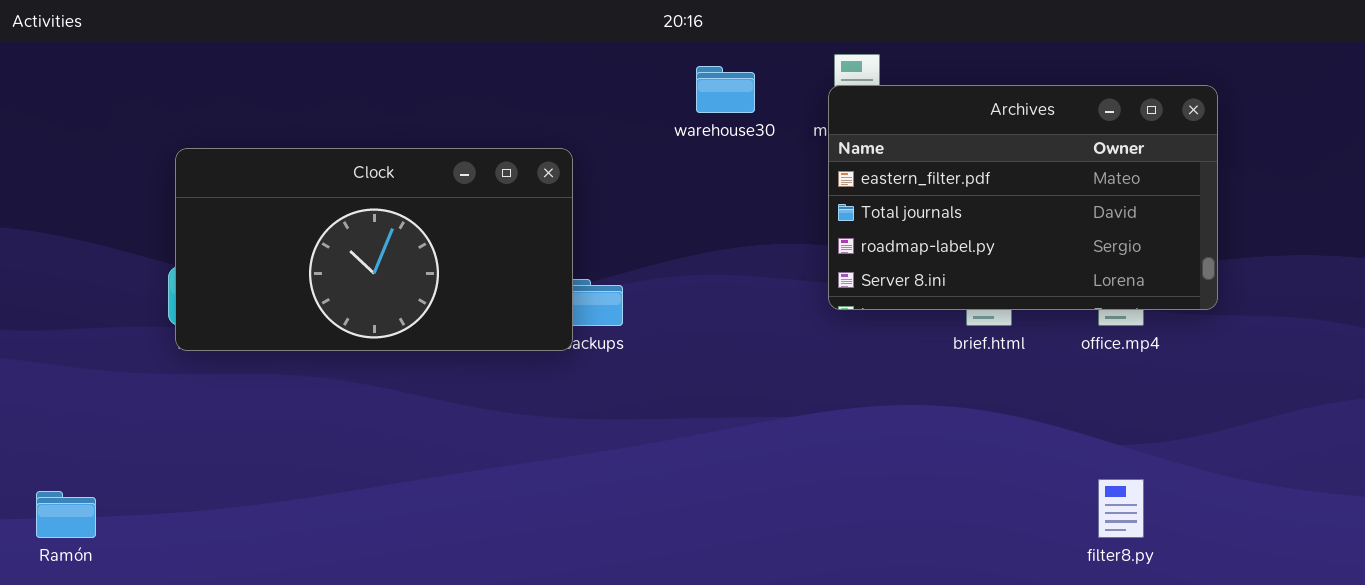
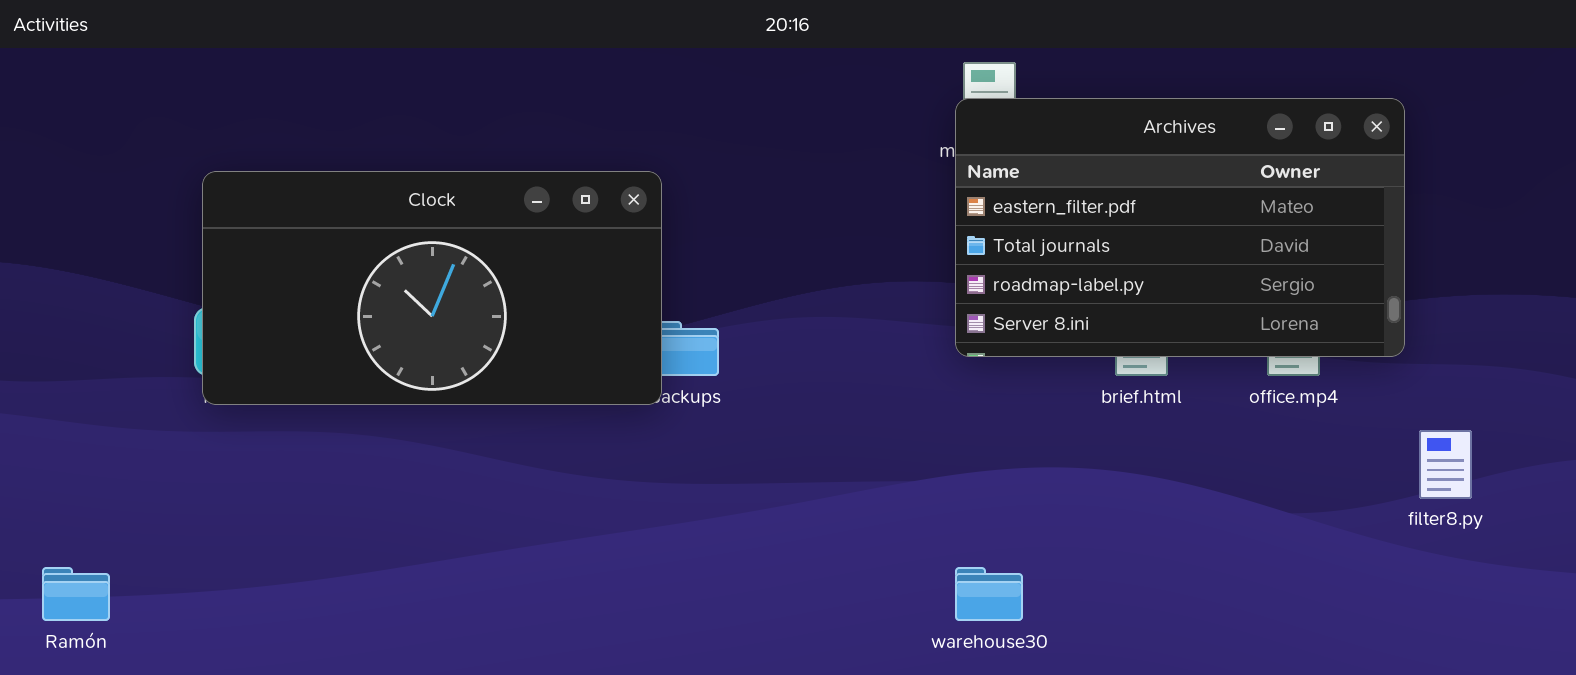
warehouse30: [696,66,755,113] -> [955,567,1023,621], moved
filter8.py: [1098,479,1144,538] -> [1419,430,1472,499], moved

